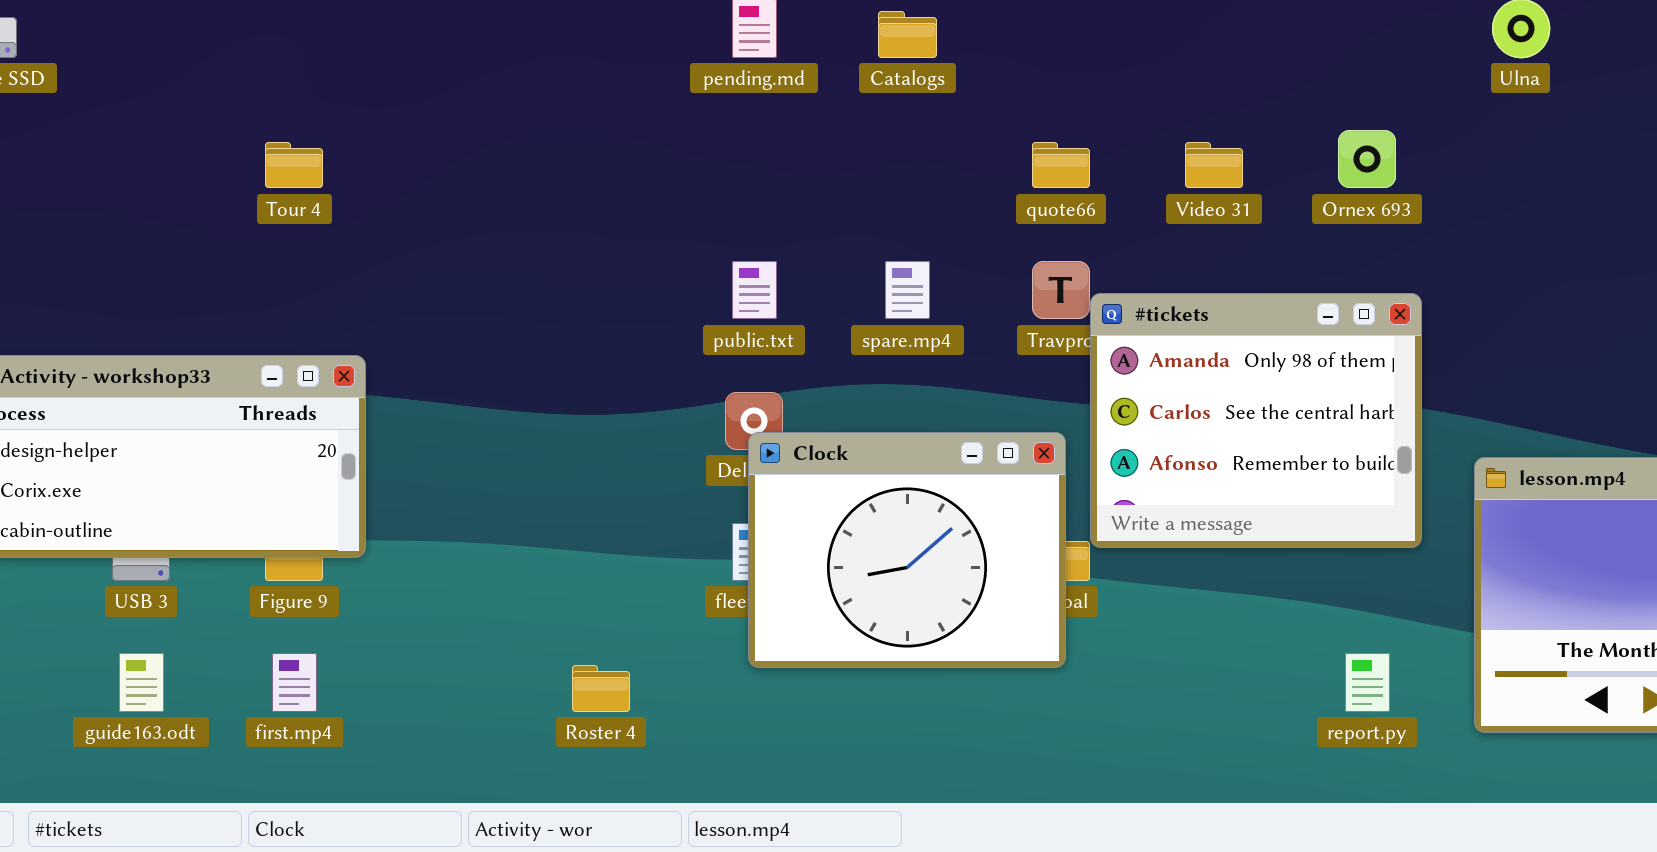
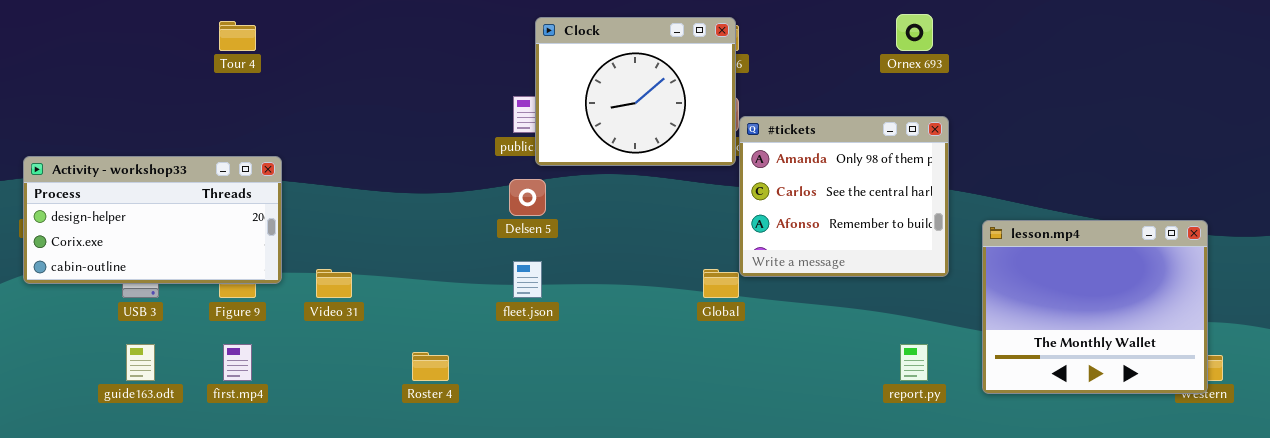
Video 31: [1185,142,1243,188] -> [316,269,352,298], moved
Clock: [748,432,1066,668] -> [535,17,736,166], moved

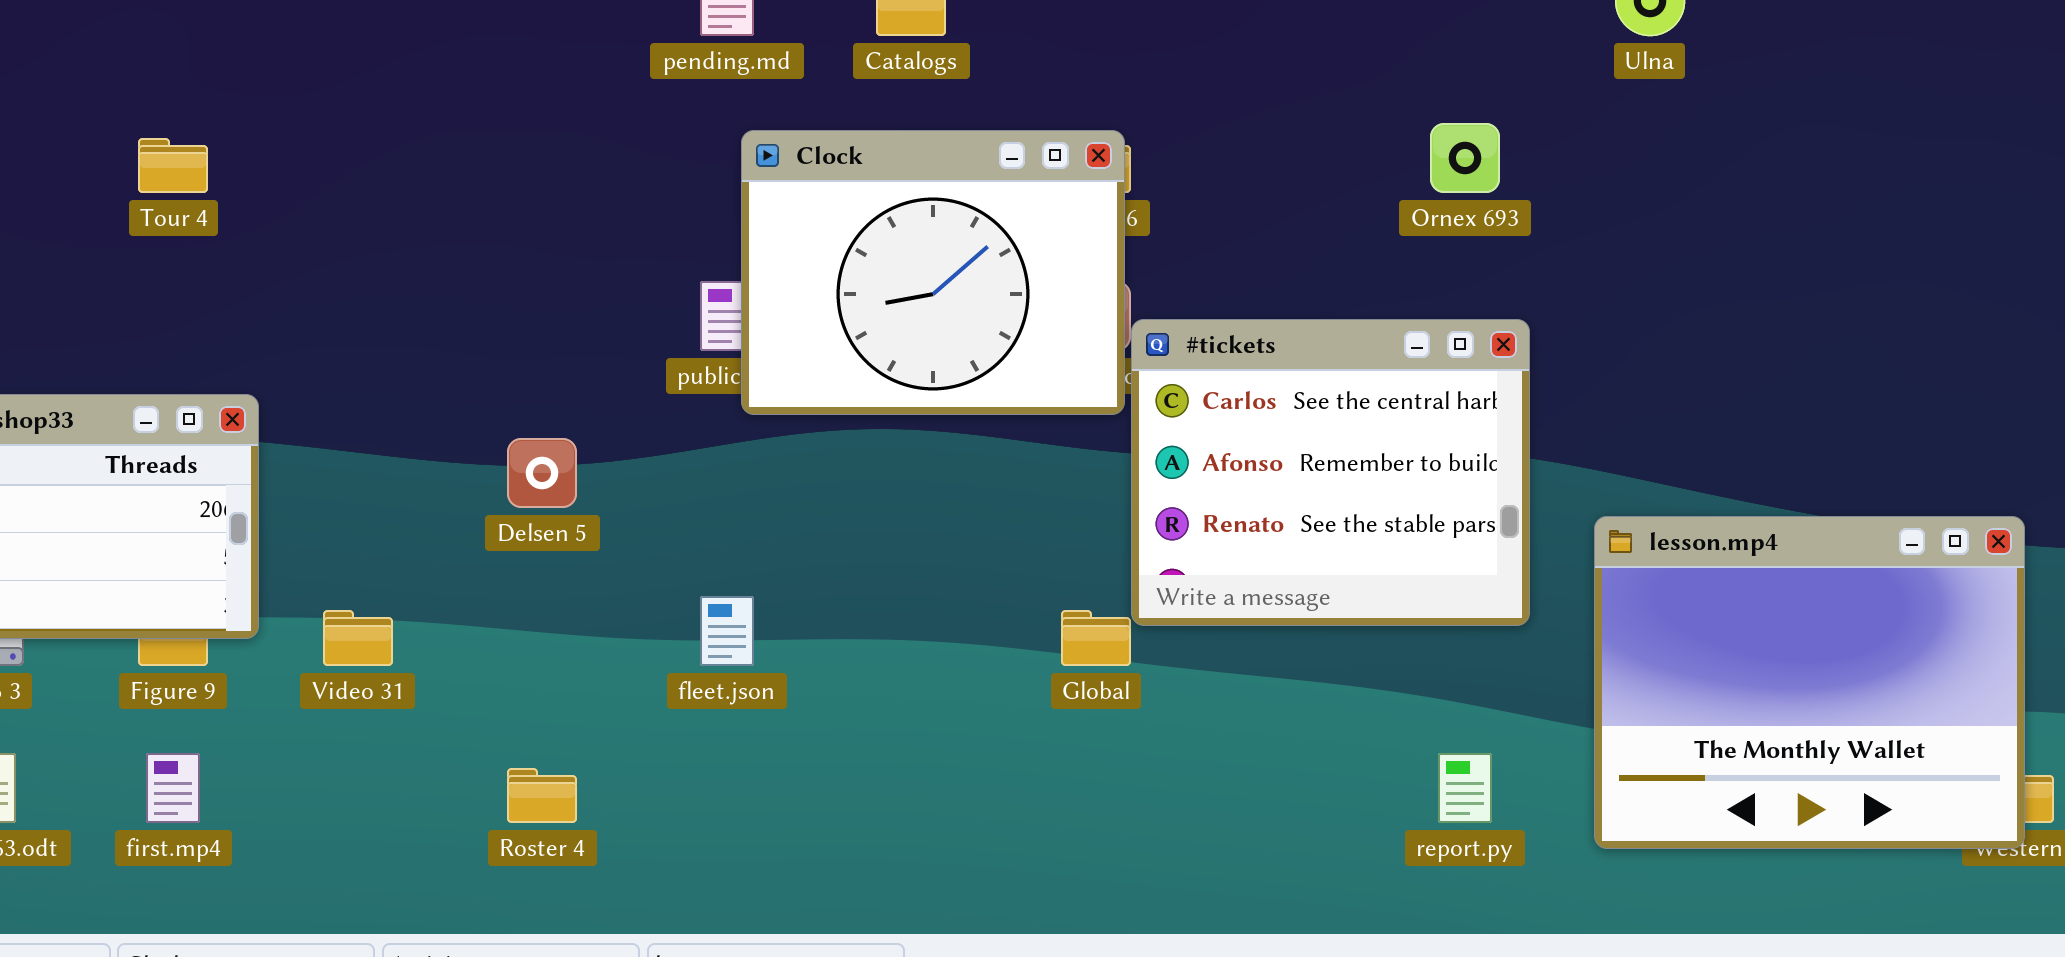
#tickets: [739,116,949,277] -> [1131,319,1530,626], scrolled down 1 row
Delsen 5: [509,179,546,216] -> [507,438,577,508], moved

